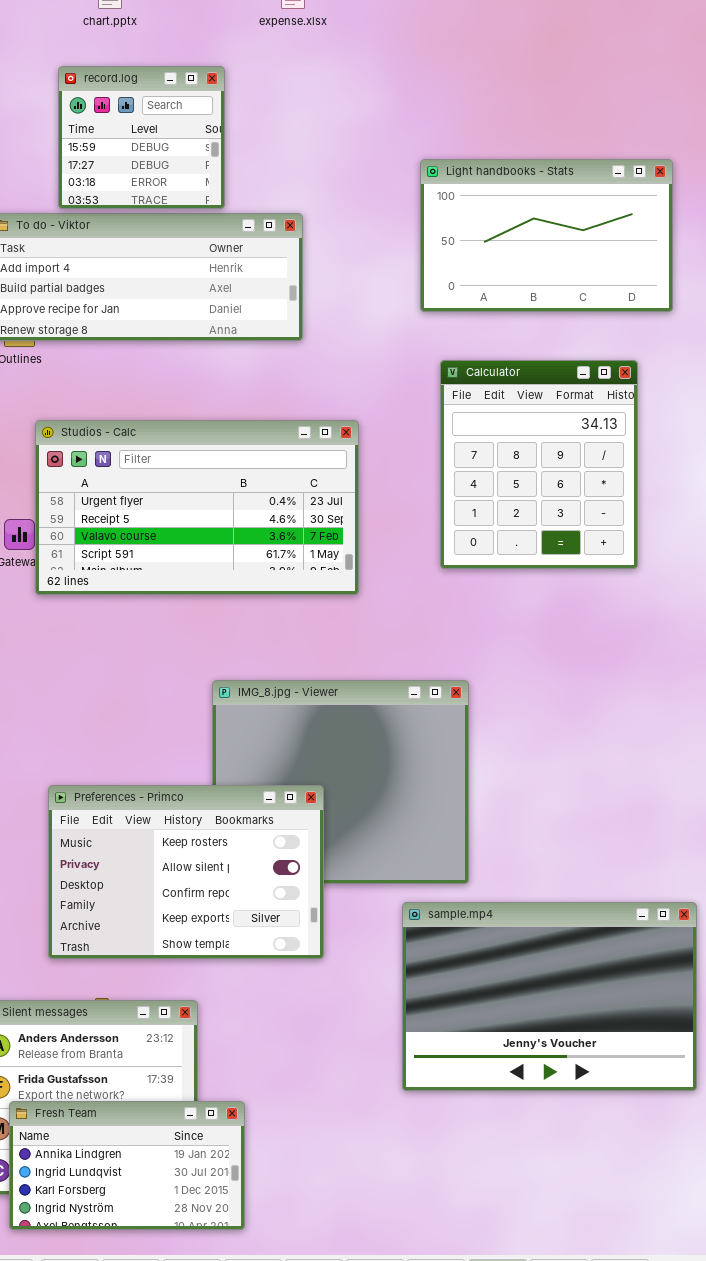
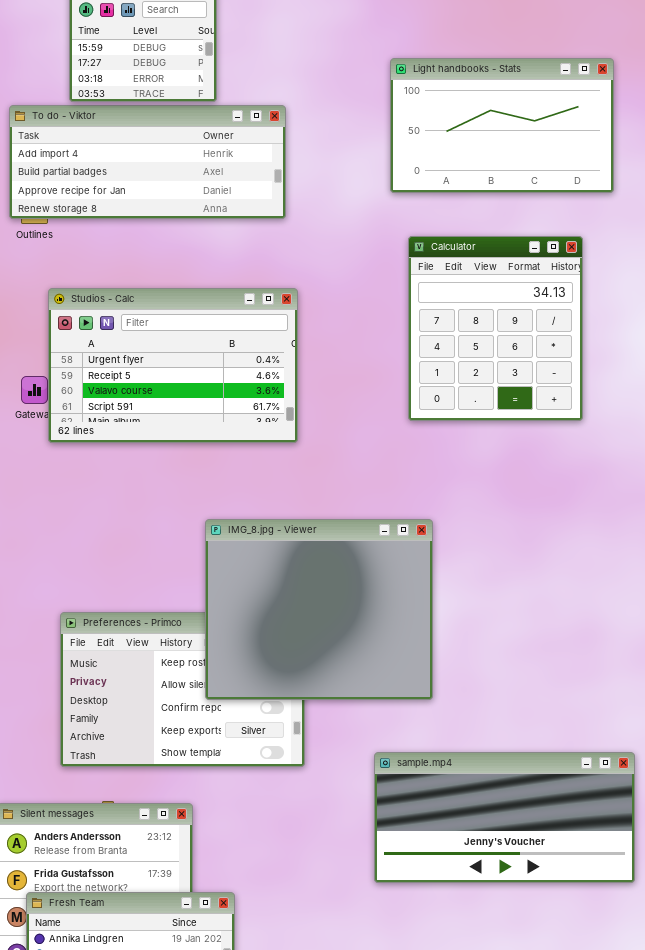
Studios - Calc: [35,420,359,595] -> [48,288,298,443], resized
IMG_8.jpg - Viewer: [212,680,469,884] -> [205,519,433,700], raised
sample.mp4: [402,902,697,1091] -> [374,752,635,883], resized

